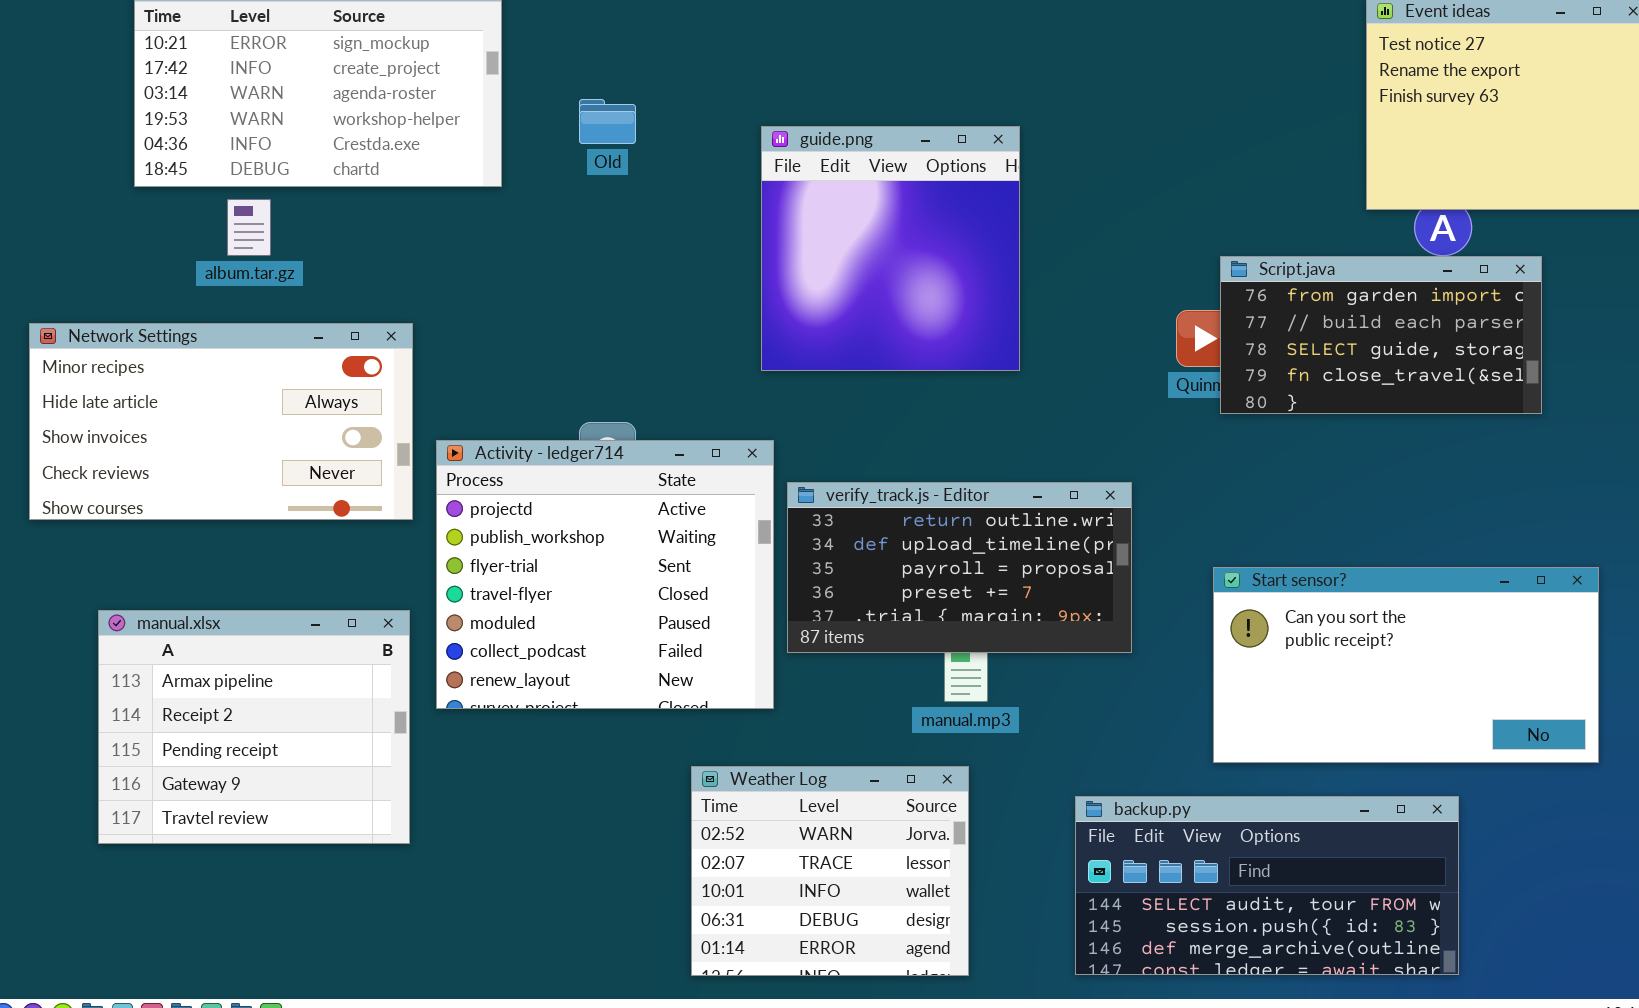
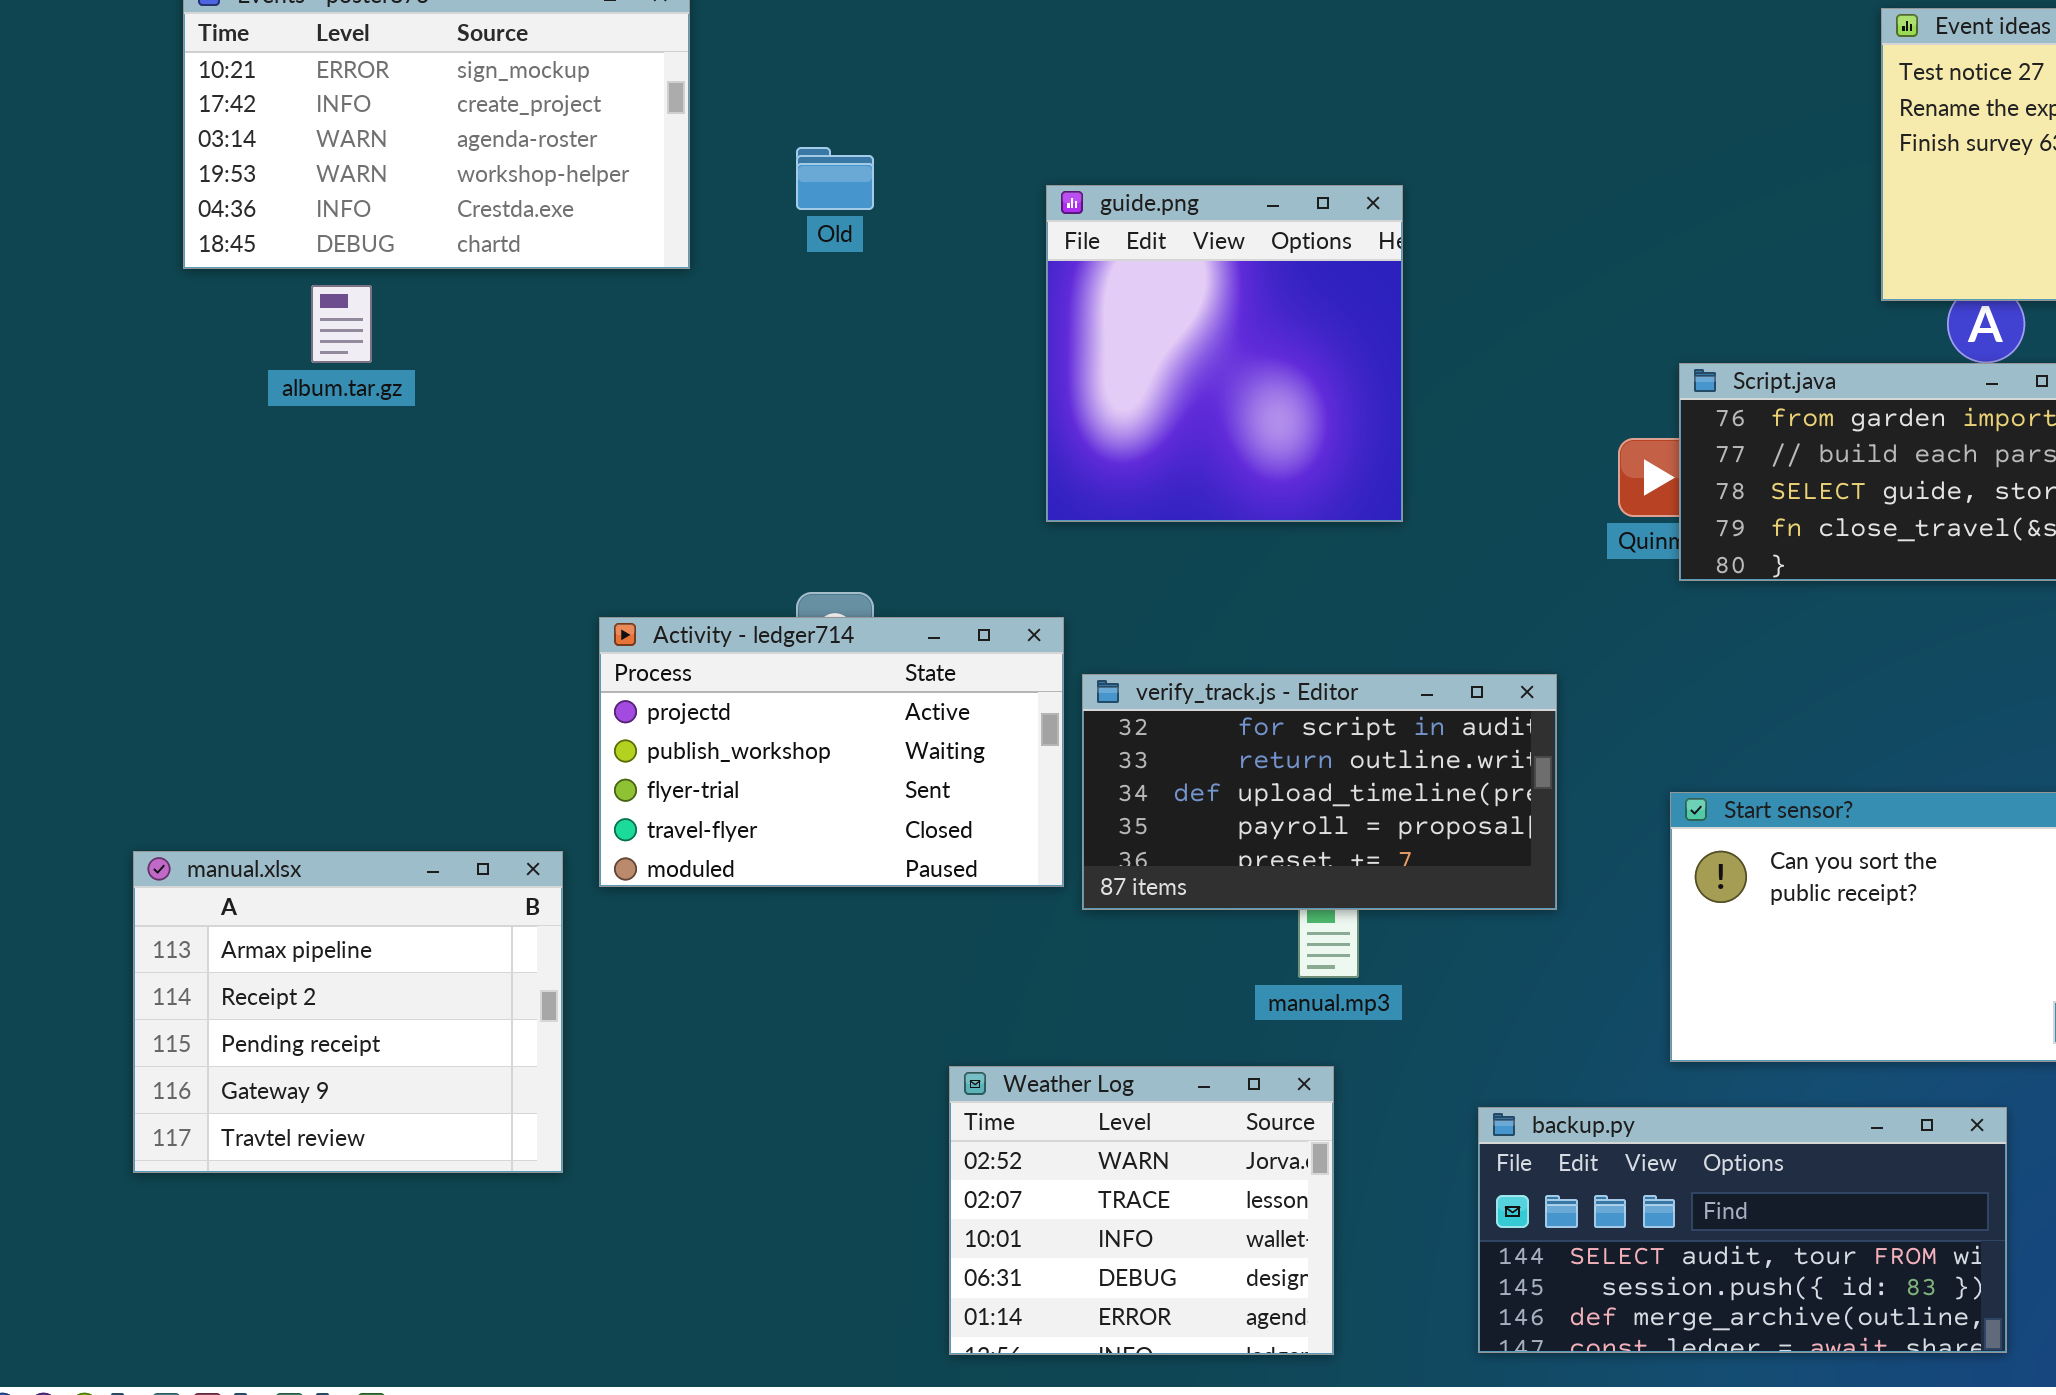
Network Settings: [29,323,413,520] -> none, closed
Activity - ledger714: [436,440,774,709] -> [599,617,1064,887], resized
verify_track.js - Editor: [787,482,1132,653] -> [1082,674,1557,910], scrolled up 1 row

